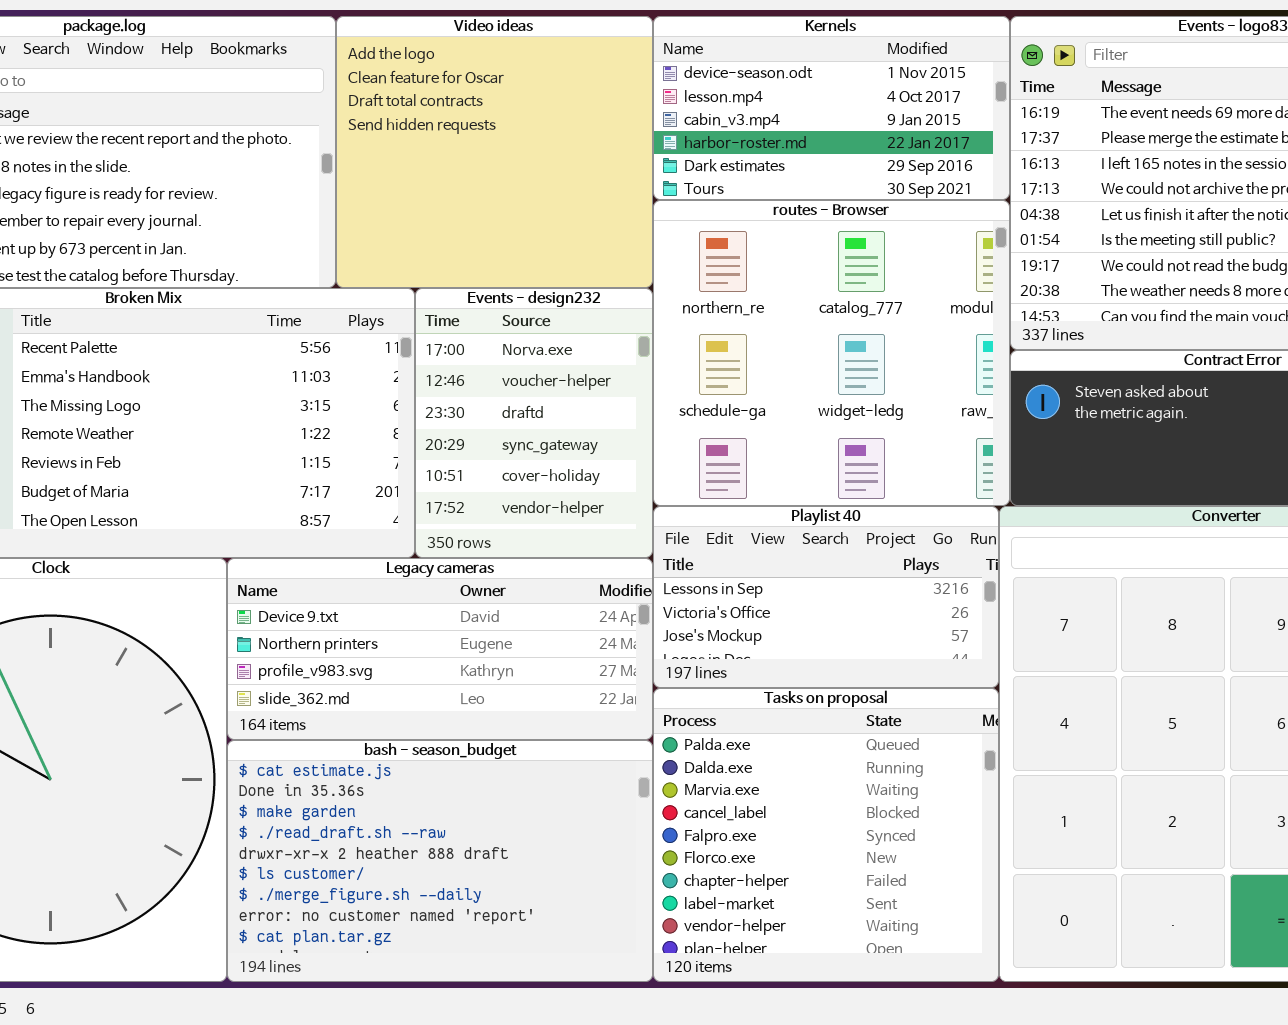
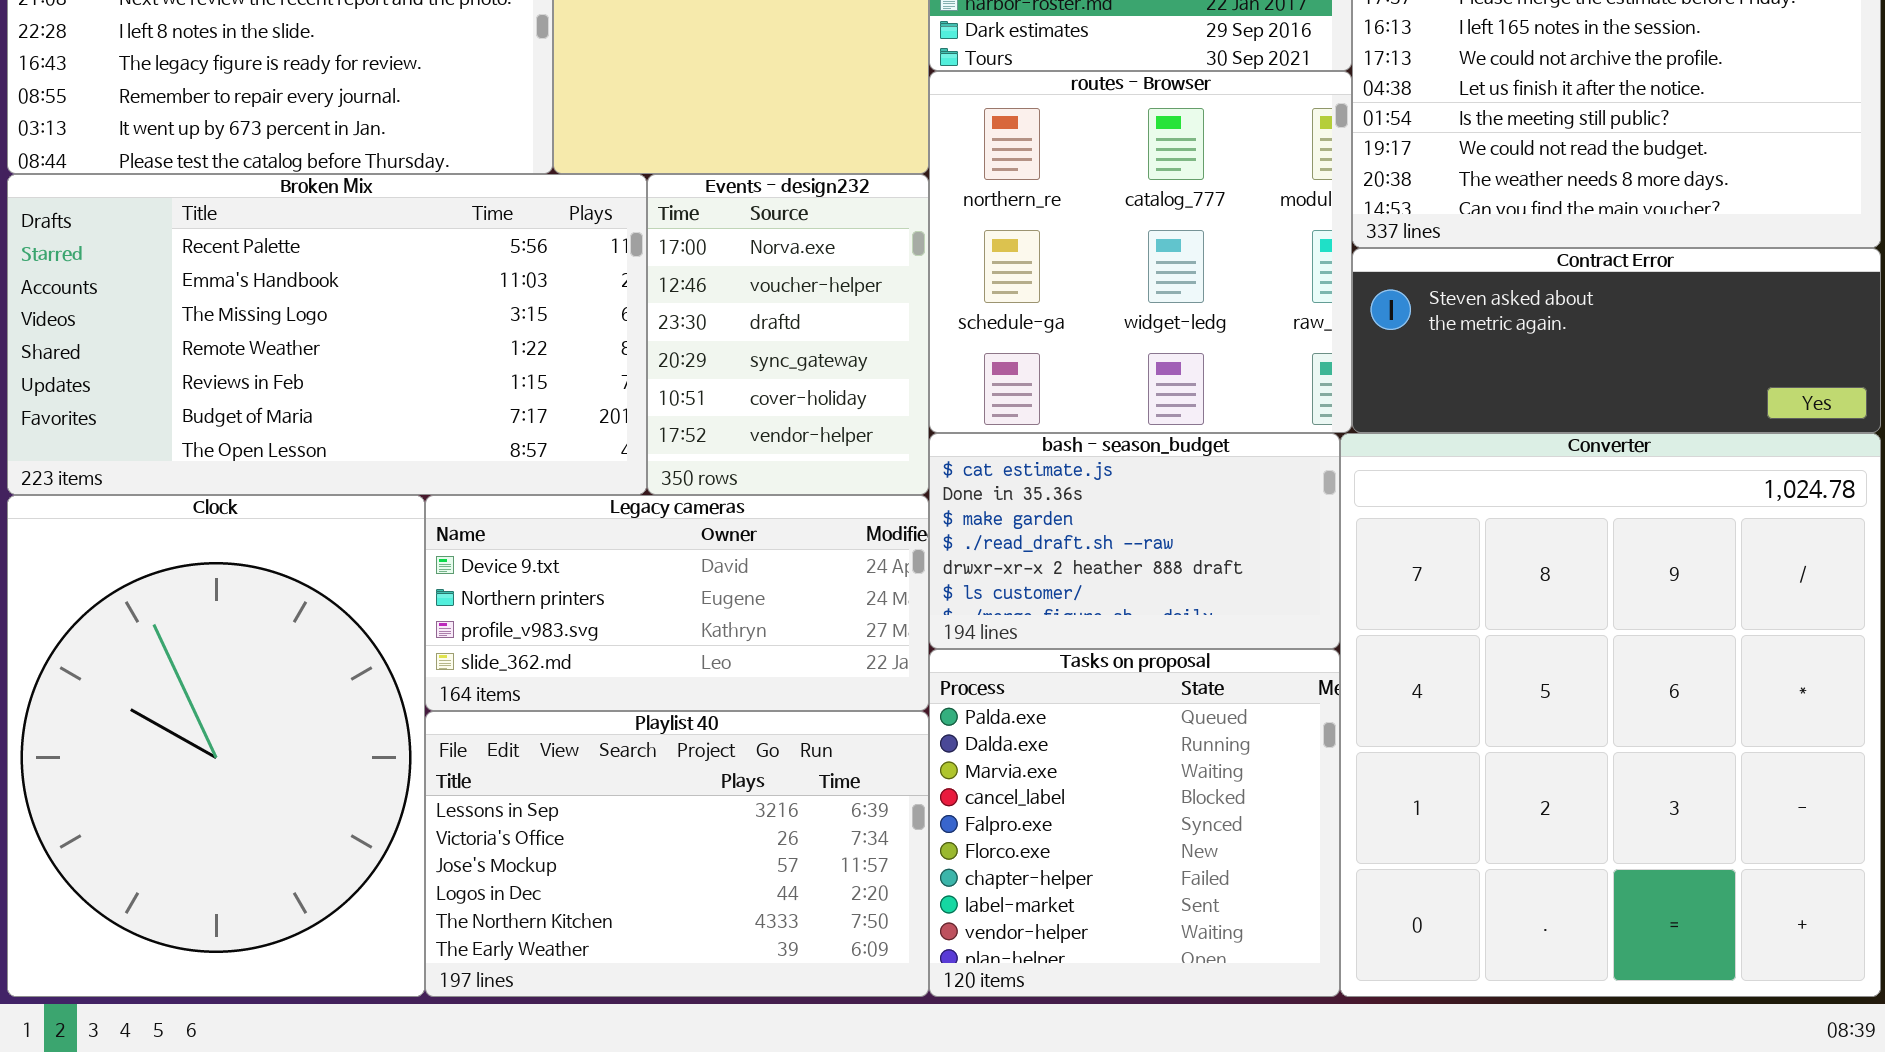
Playlist 40: [653,506,999,688] -> [425,711,929,997], moved, resized
bash - season_budget: [227,740,653,982] -> [929,433,1340,649], moved, resized

